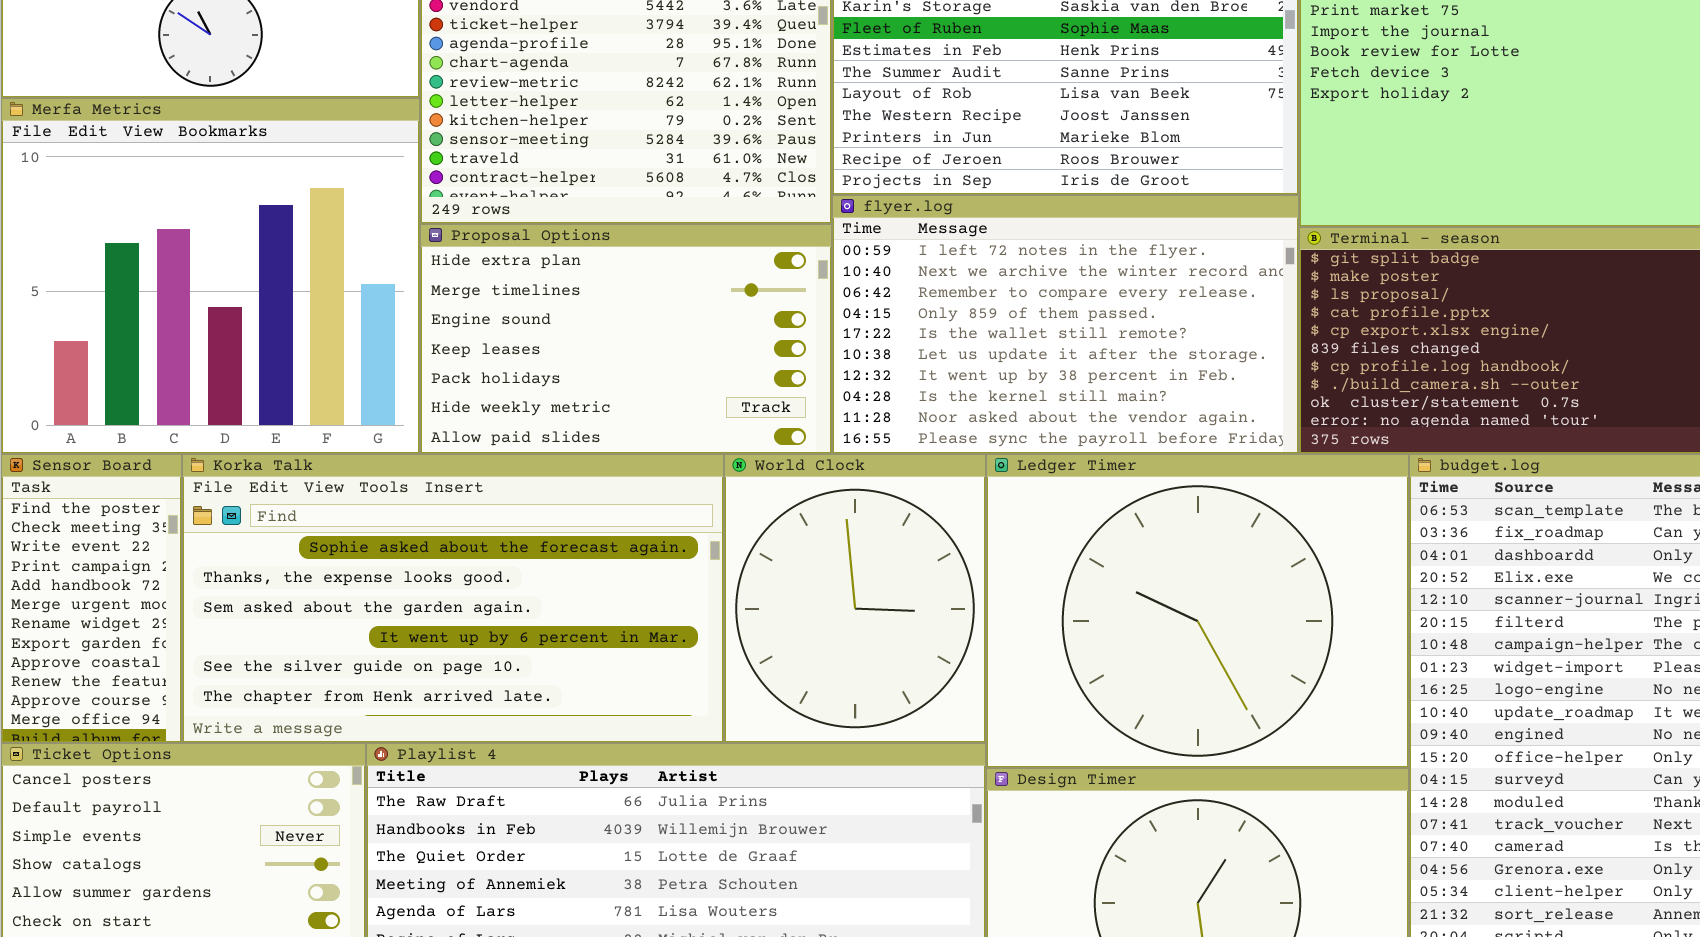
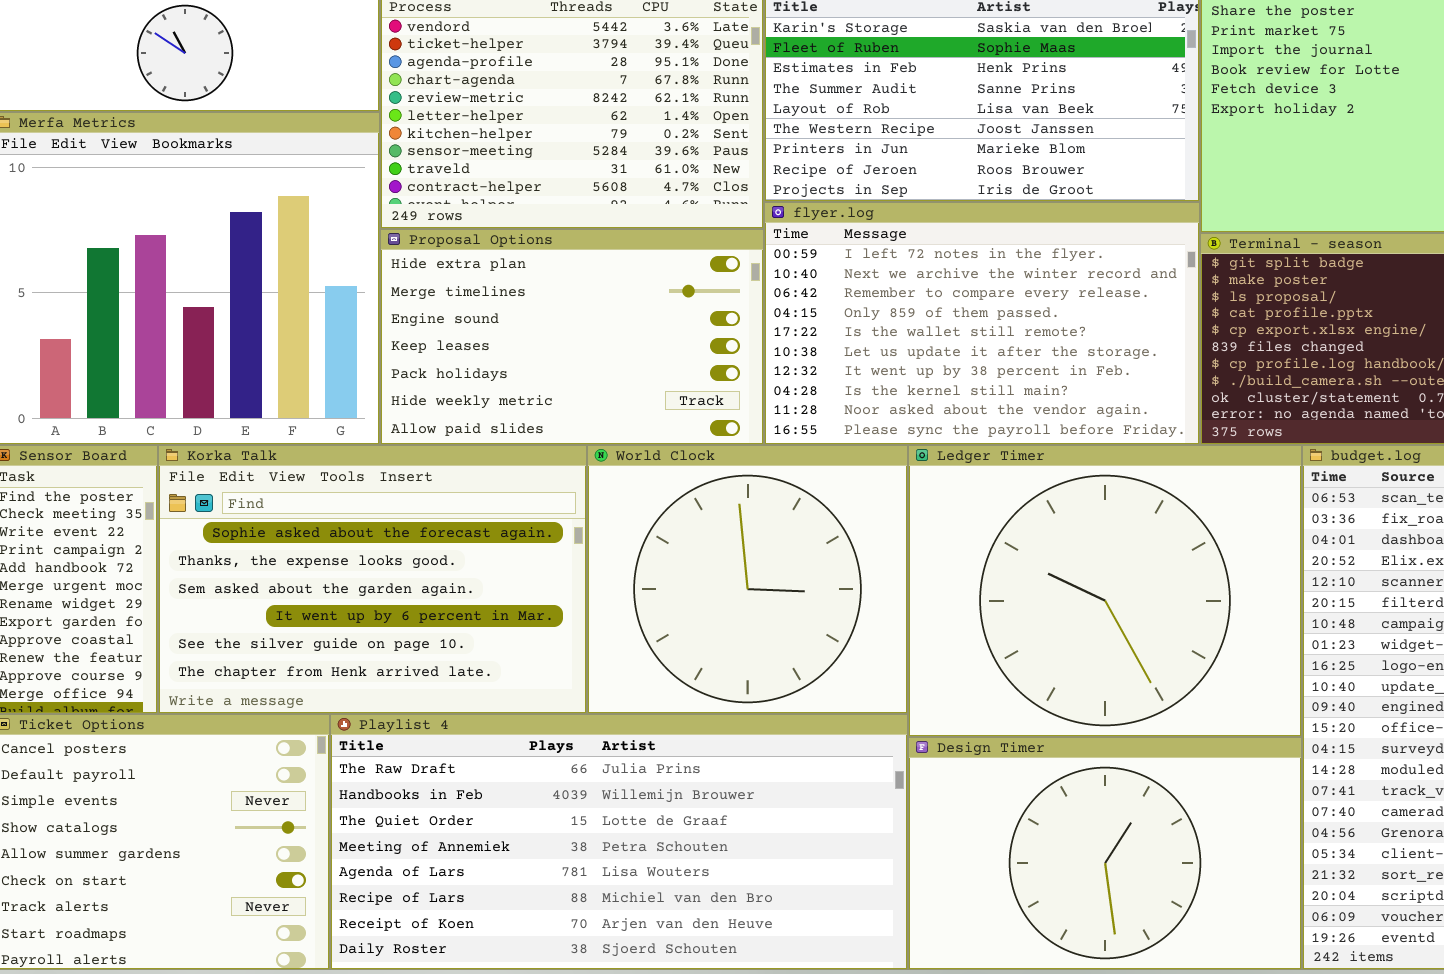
Korka Talk: [182,454,724,743] -> [158,445,587,714], resized
World Clock: [724,454,986,743] -> [587,445,908,714], resized

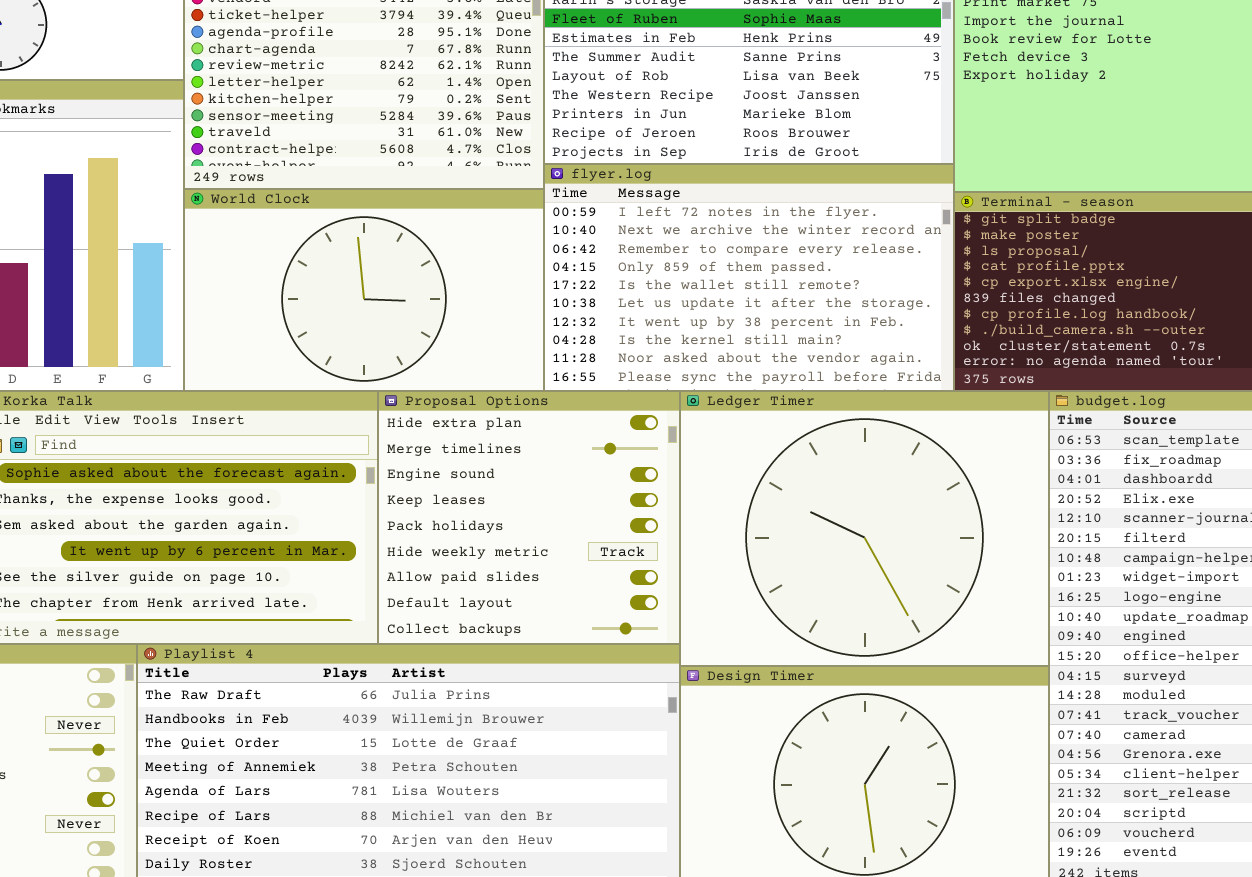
Proposal Options: [380,229,764,445] -> [378,391,680,644], moved, resized
World Clock: [587,445,908,714] -> [184,189,544,391], moved, resized

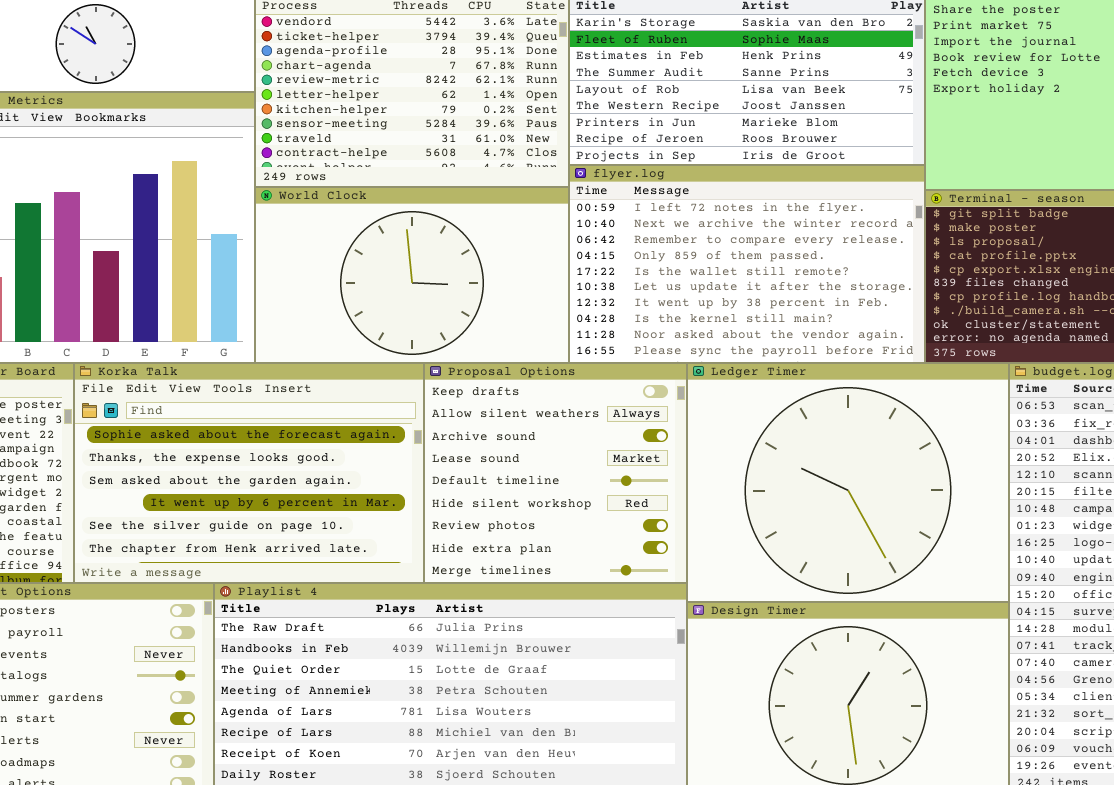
Proposal Options: [378,391,680,644] -> [424,363,687,583], scrolled up 7 rows

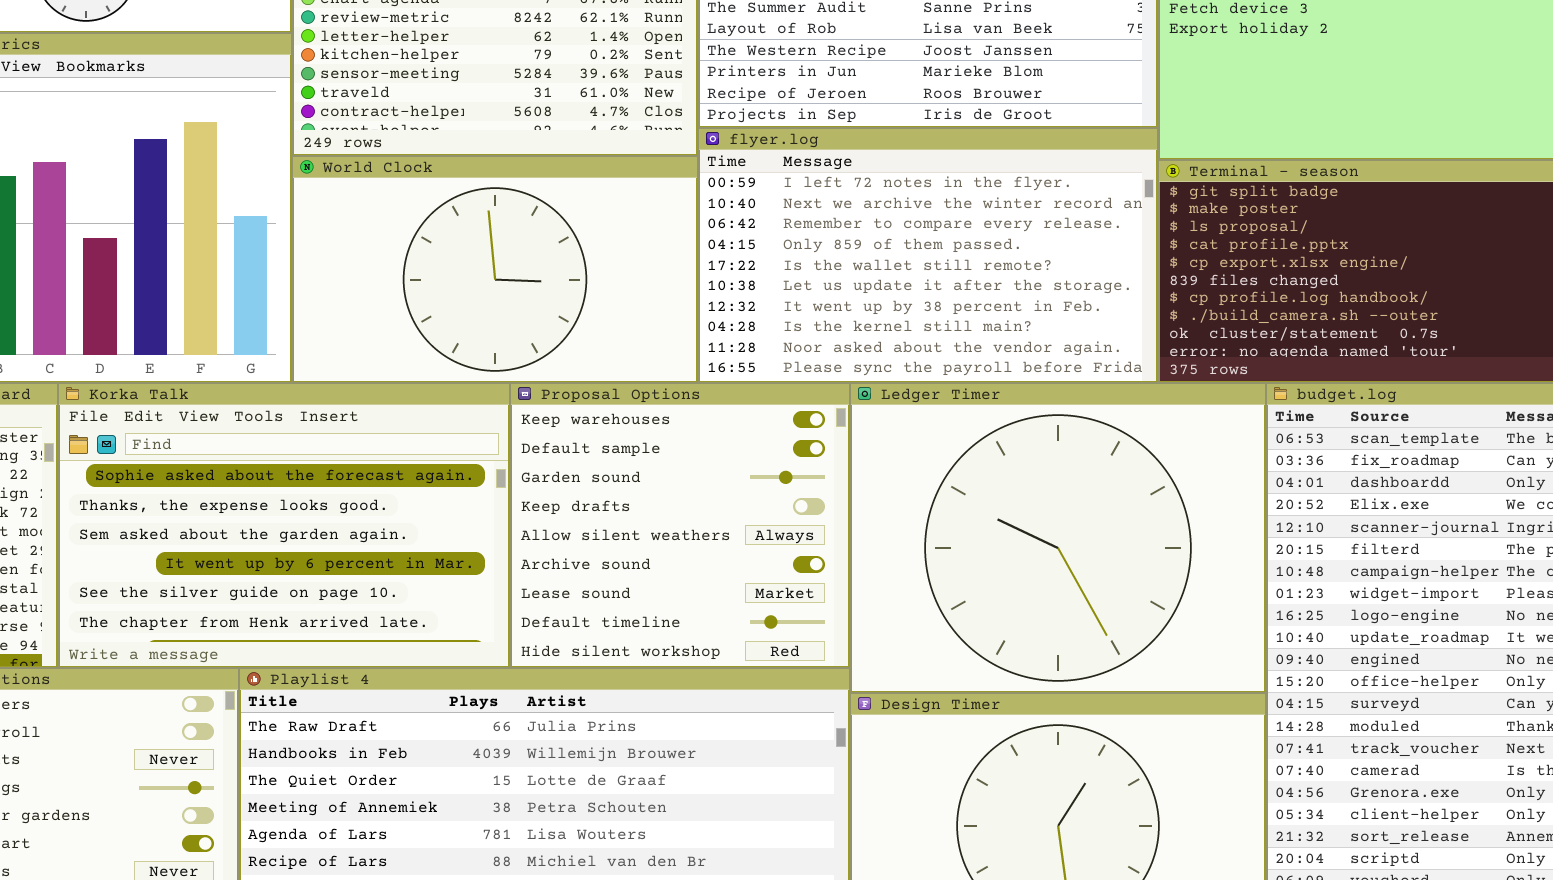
Proposal Options: [424,363,687,583] -> [510,383,850,668], scrolled up 3 rows

